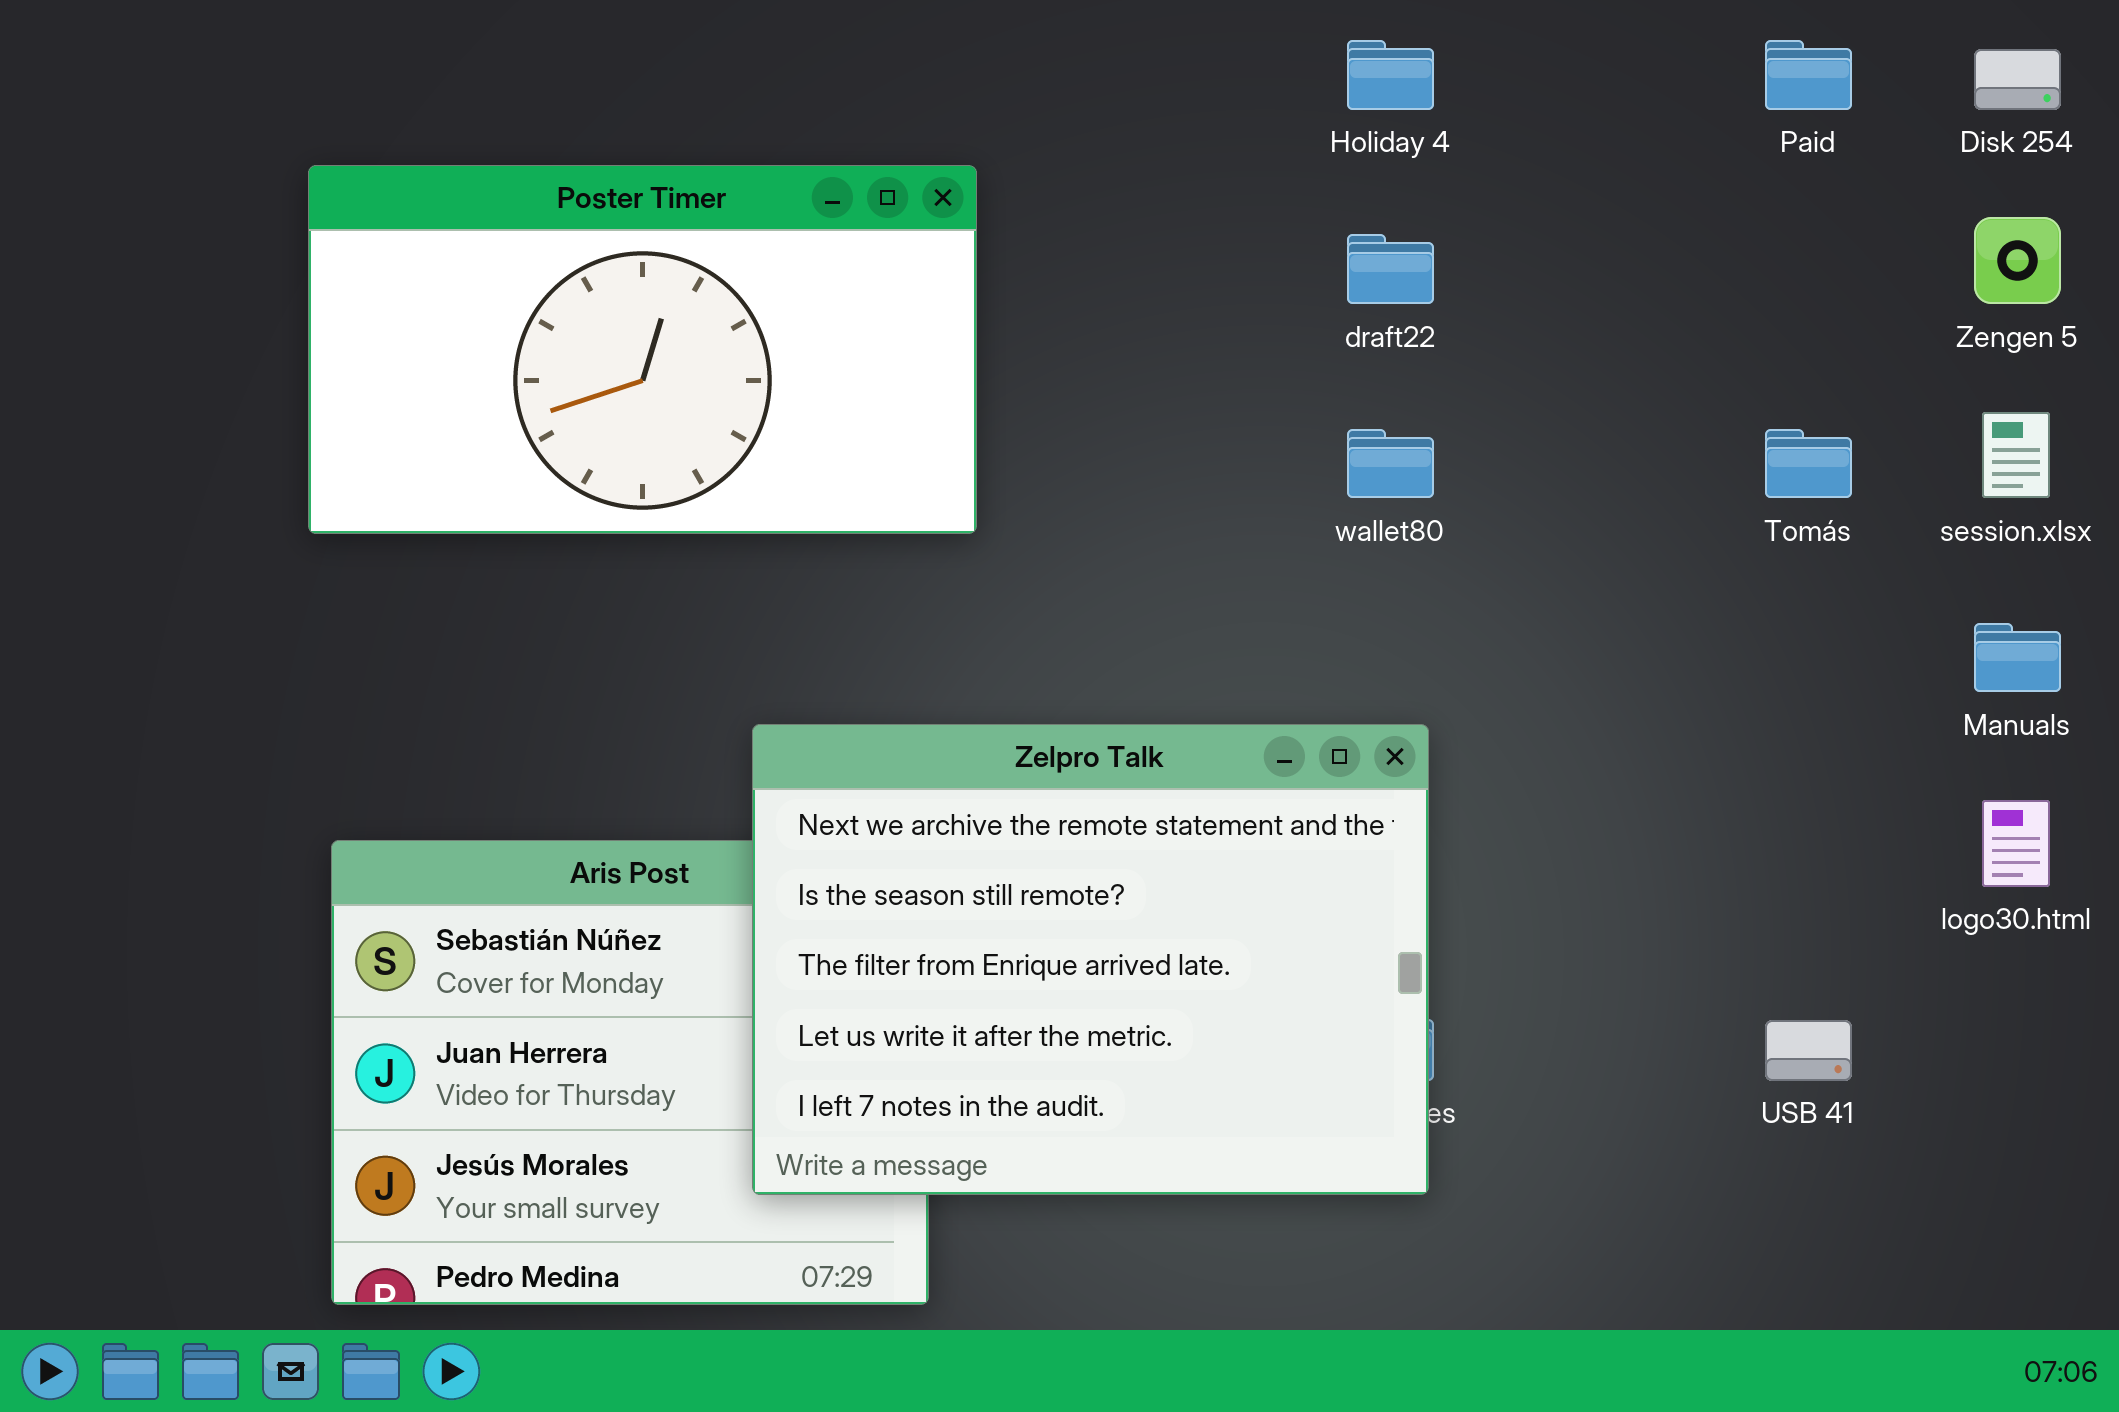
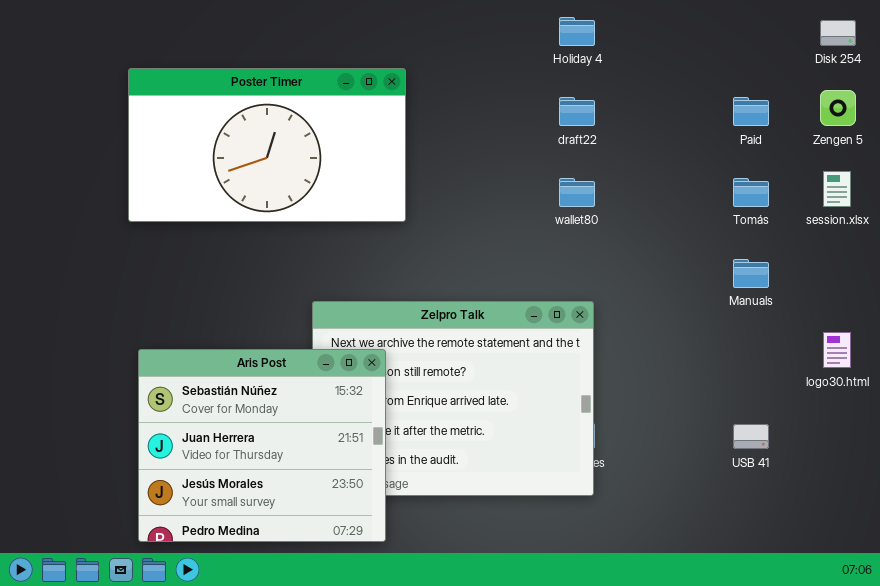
Paid: [1765,40,1852,110] -> [733,97,769,126], moved
Manuals: [1974,623,2061,692] -> [733,259,769,288], moved
Aris Post: [331,840,929,1305] -> [138,349,386,542], raised

